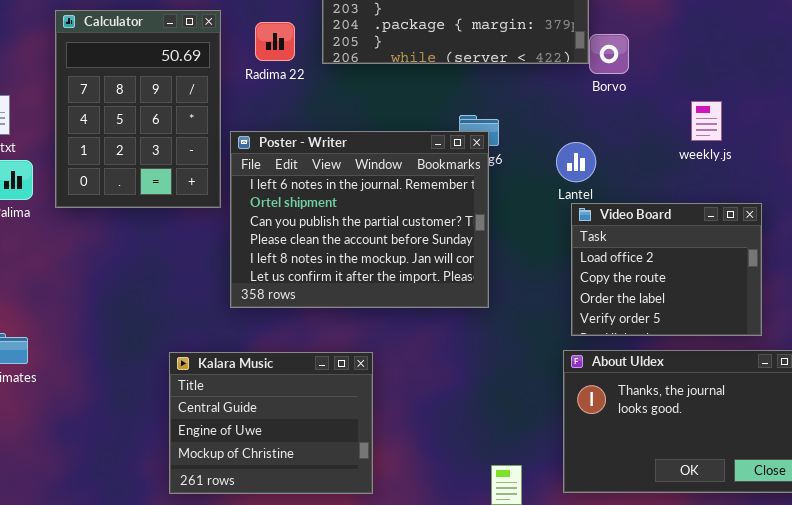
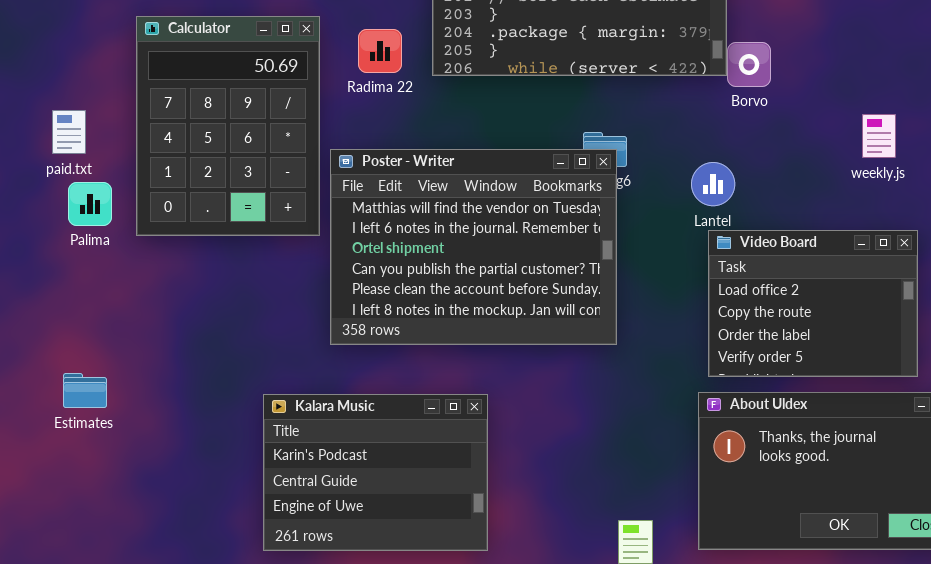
weekly.js: [691,101,722,141] -> [862,114,896,158], moved
Poster - Writer: [230,131,489,308] -> [330,149,617,345], scrolled up 1 row
Kalara Music: [169,352,373,494] -> [263,394,488,551], scrolled up 1 row

